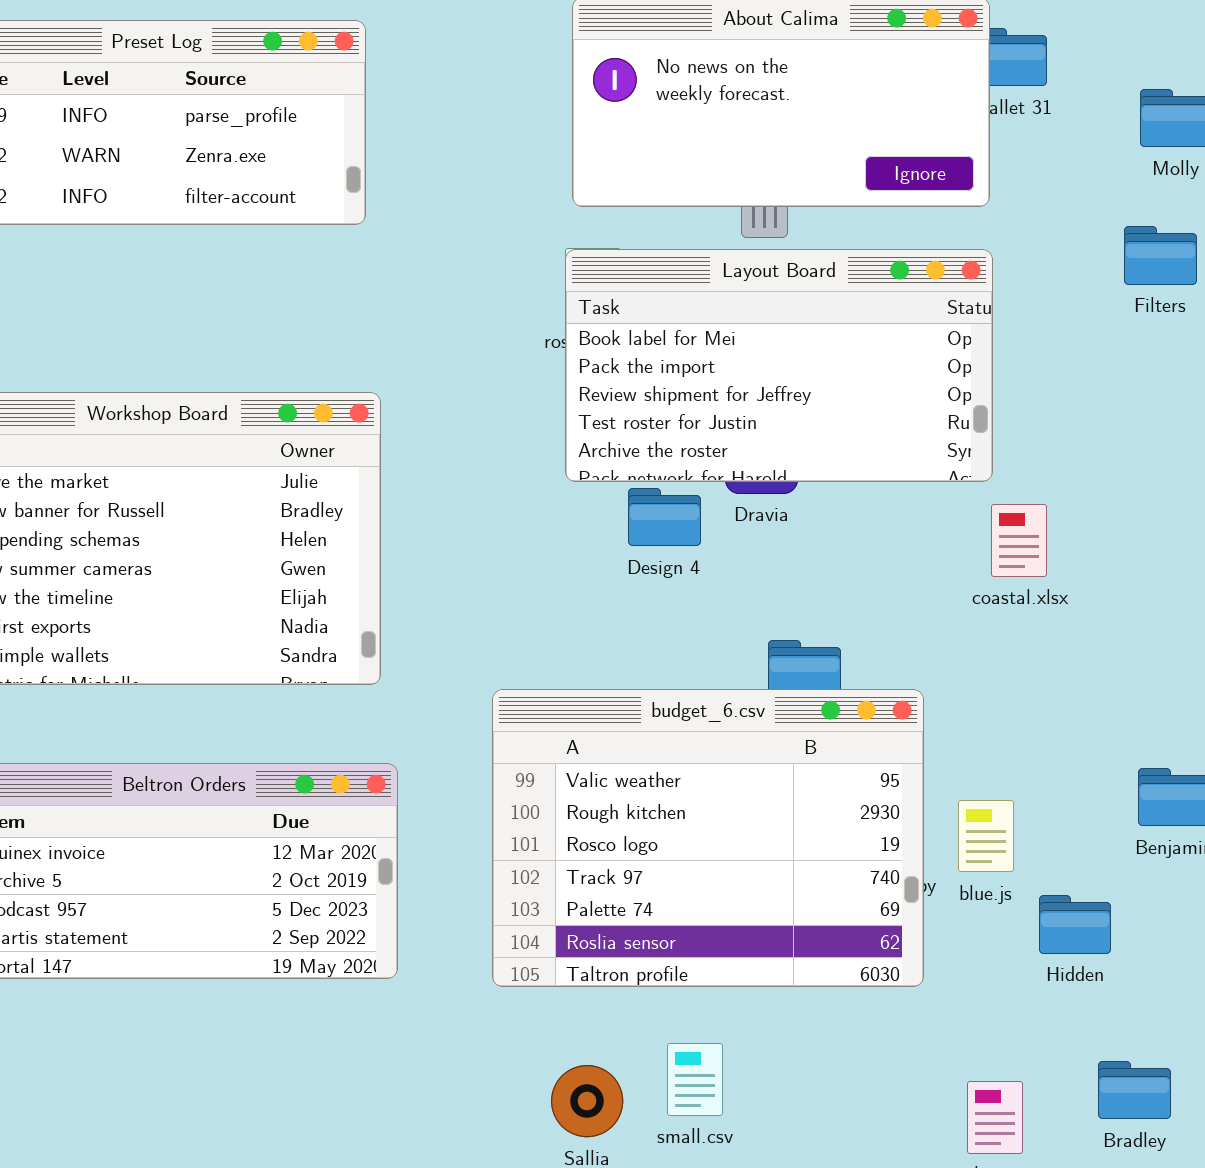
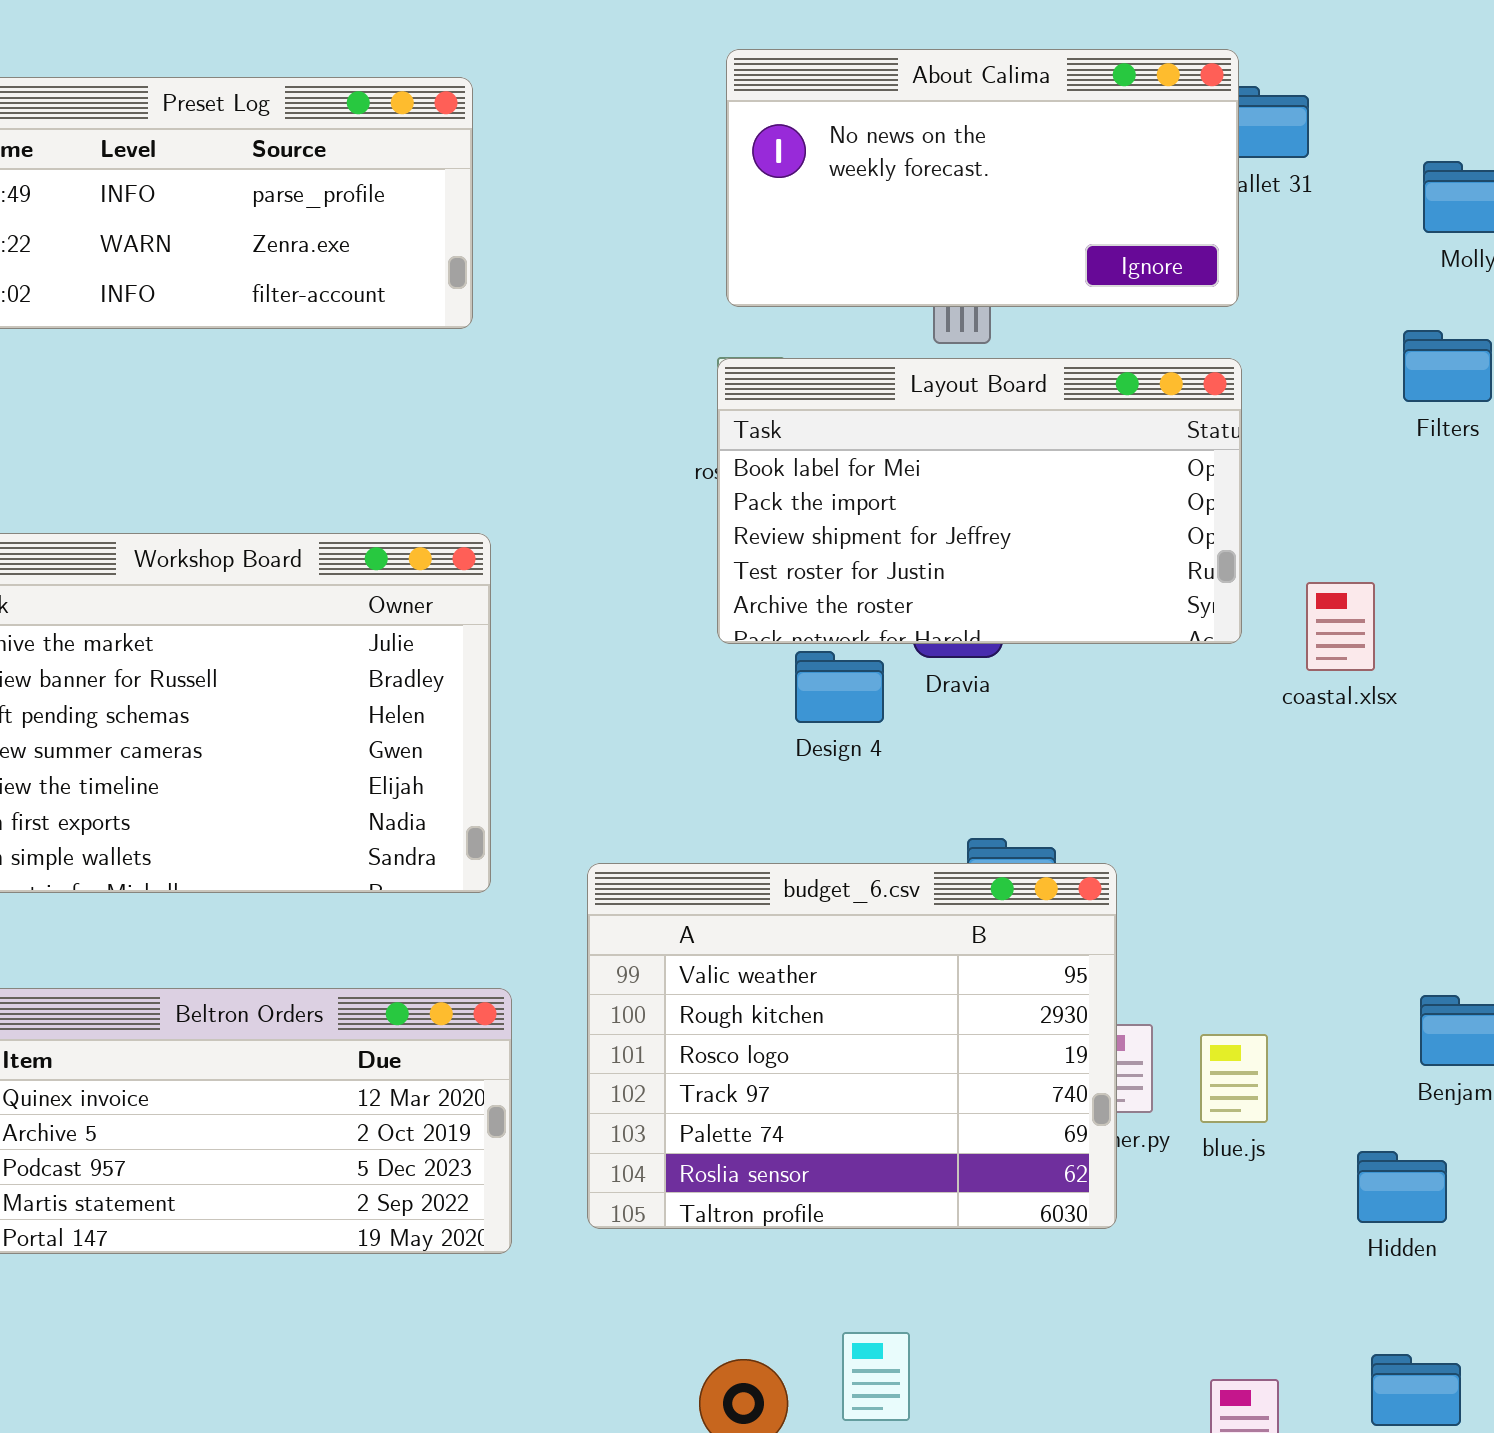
coastal.xlsx: [991,504,1047,577] -> [1306,582,1375,671], moved
budget_6.csv: [492,689,924,987] -> [587,863,1117,1229], moved
Hidden: [1039,895,1111,954] -> [1357,1151,1447,1223], moved

